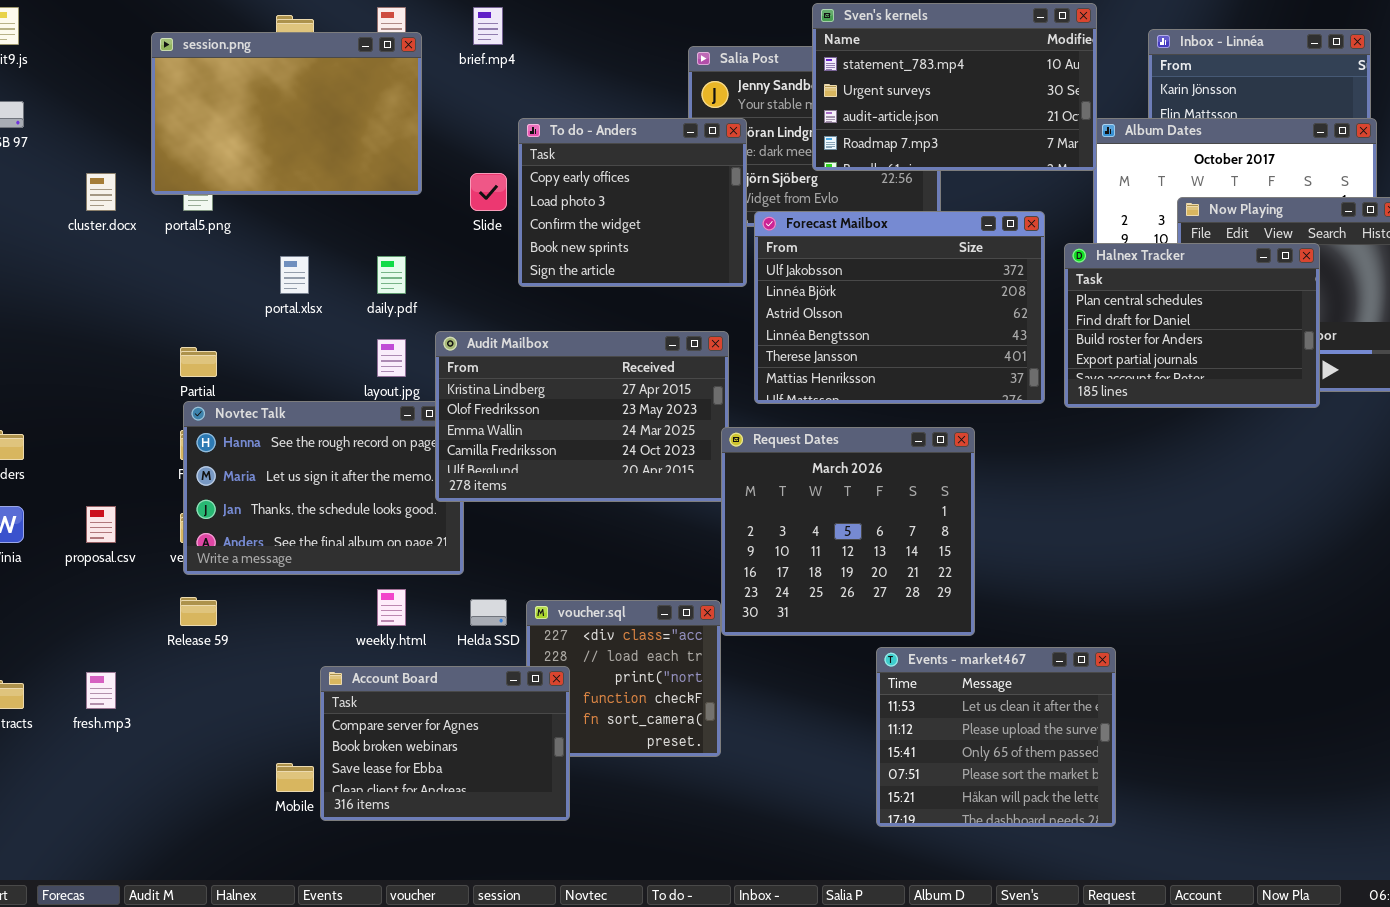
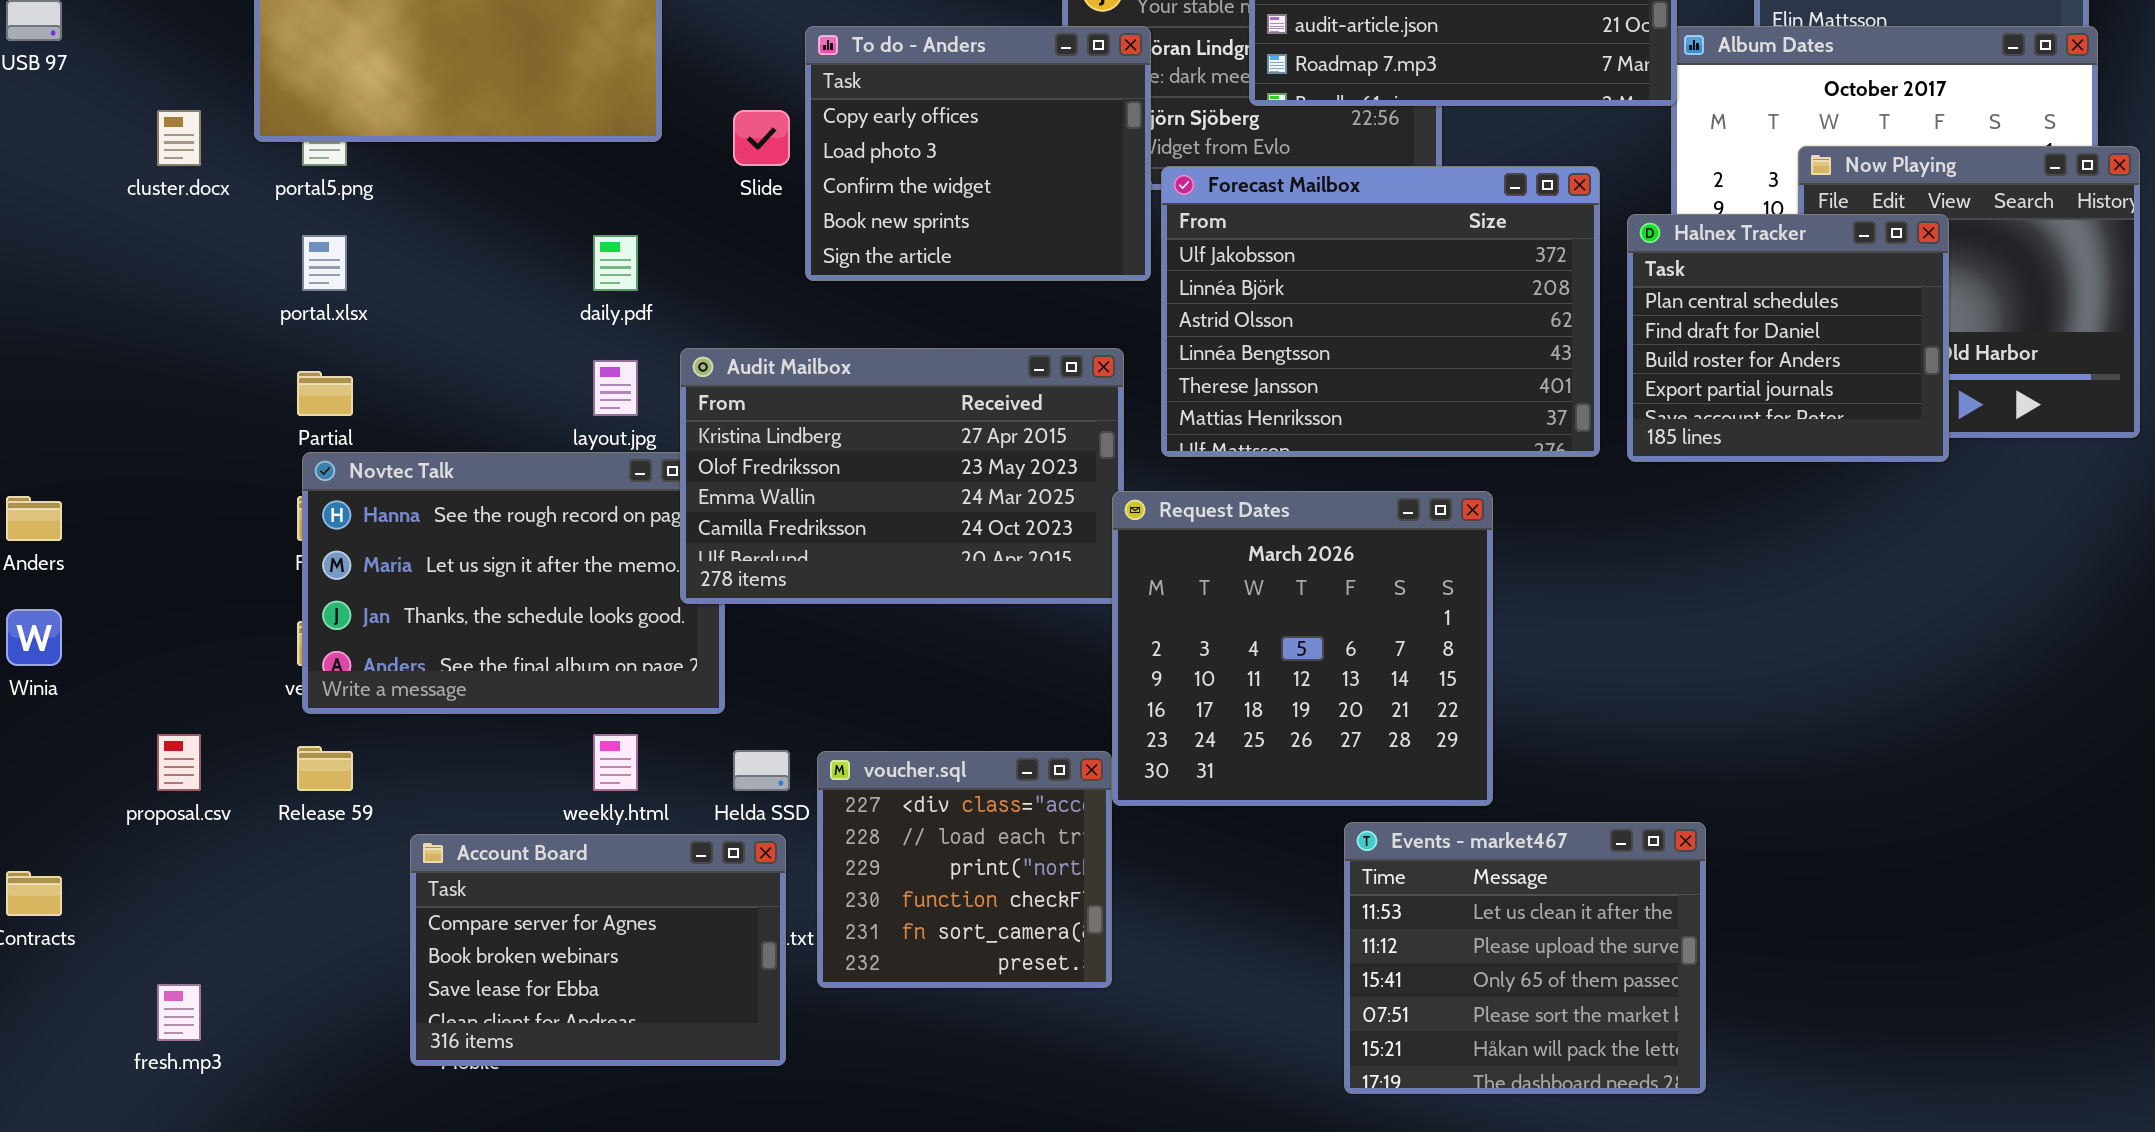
Halnex Tracker: [1064,243,1320,408] -> [1627,214,1949,462], resized
portal.xlsx: [280,256,309,294] -> [302,235,347,291], moved
proposal.csv: [86,506,116,543] -> [157,734,201,791], moved
Account Board: [320,666,570,821] -> [410,834,786,1066], moved
fresh.mp3: [86,672,116,709] -> [157,984,201,1041], moved

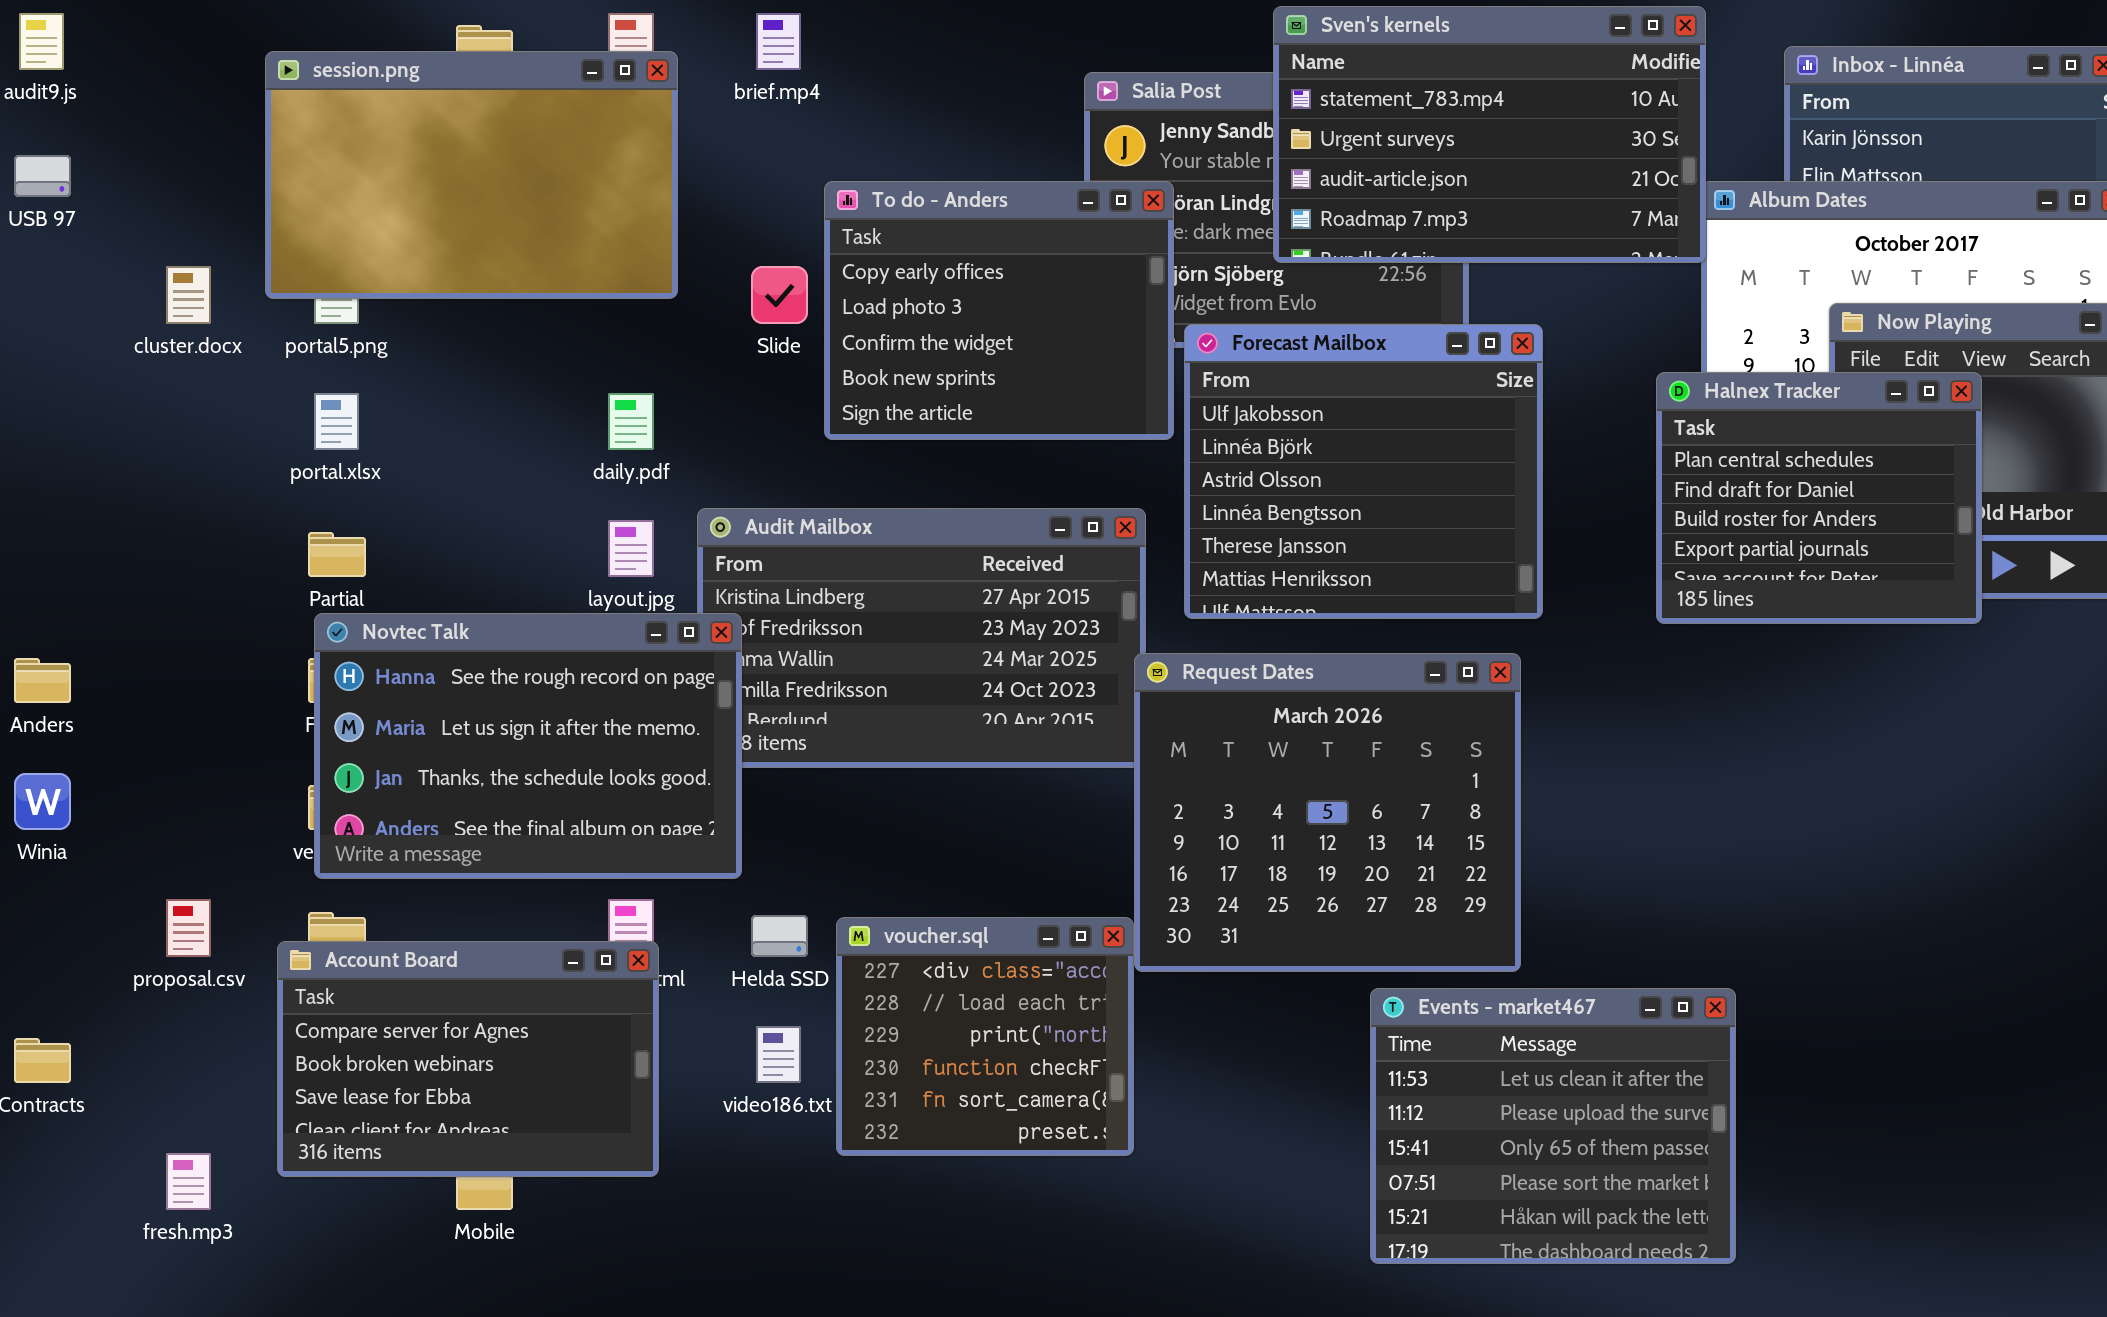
Forecast Mailbox: [1161,166,1600,457] -> [1184,324,1543,619], resized
Novtec Talk: [302,452,725,714] -> [314,613,742,879], raised
Account Board: [410,834,786,1066] -> [277,941,659,1177], moved

